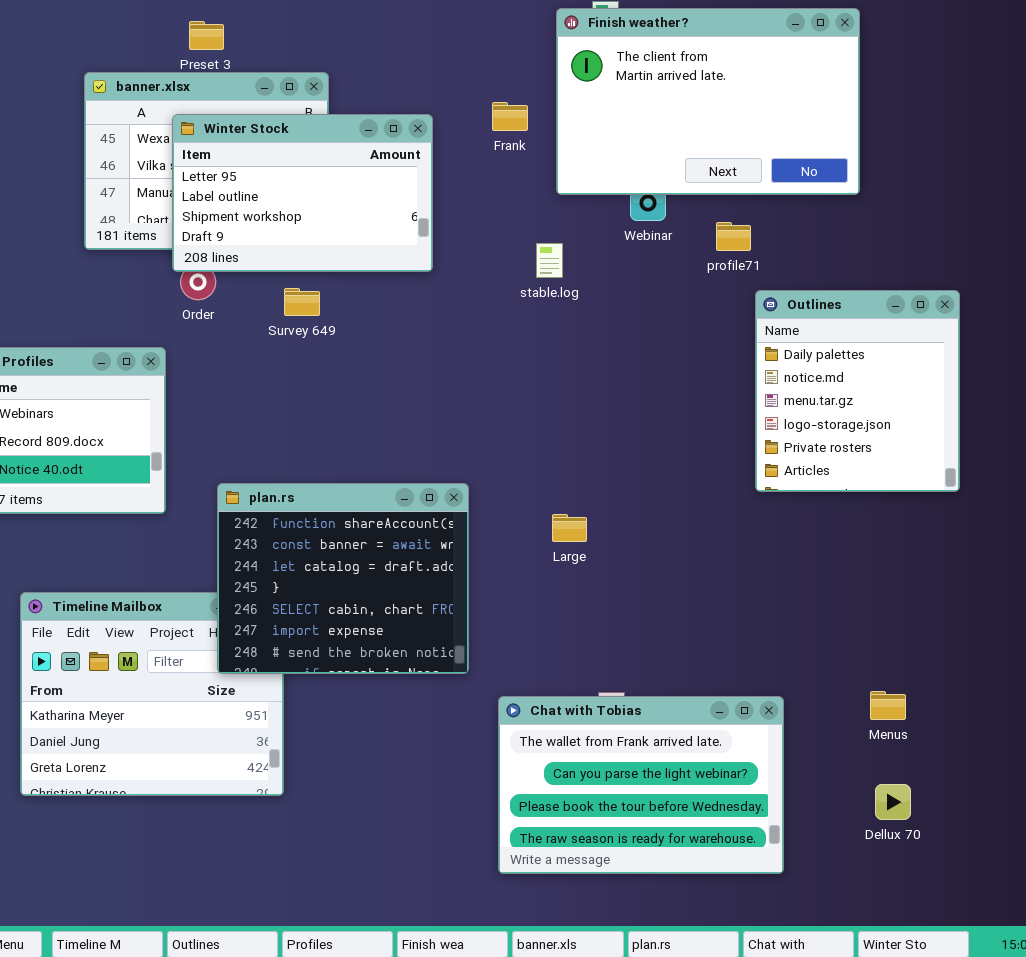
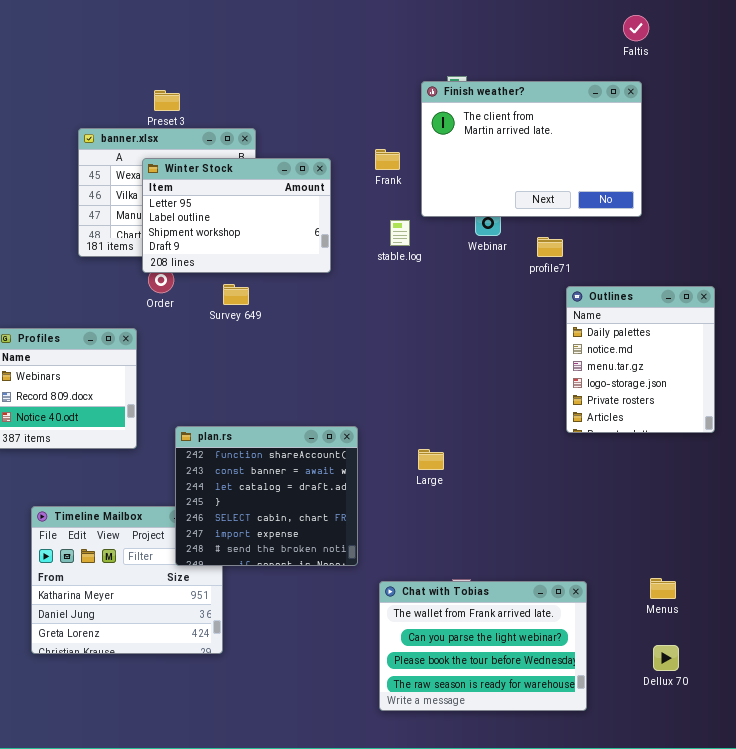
stable.log: [536,243,563,278] -> [390,220,410,246], moved

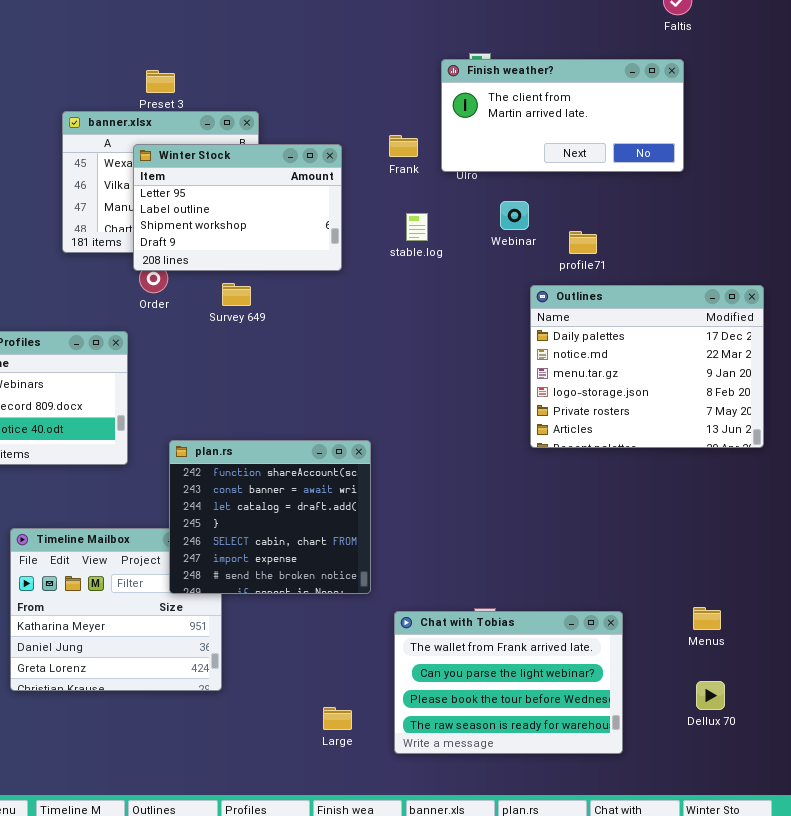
Finish weather?: [421,81,642,217] -> [441,59,684,172], resized
Outlines: [566,286,715,433] -> [530,285,764,448], resized
Large: [418,449,444,470] -> [323,707,352,730], moved

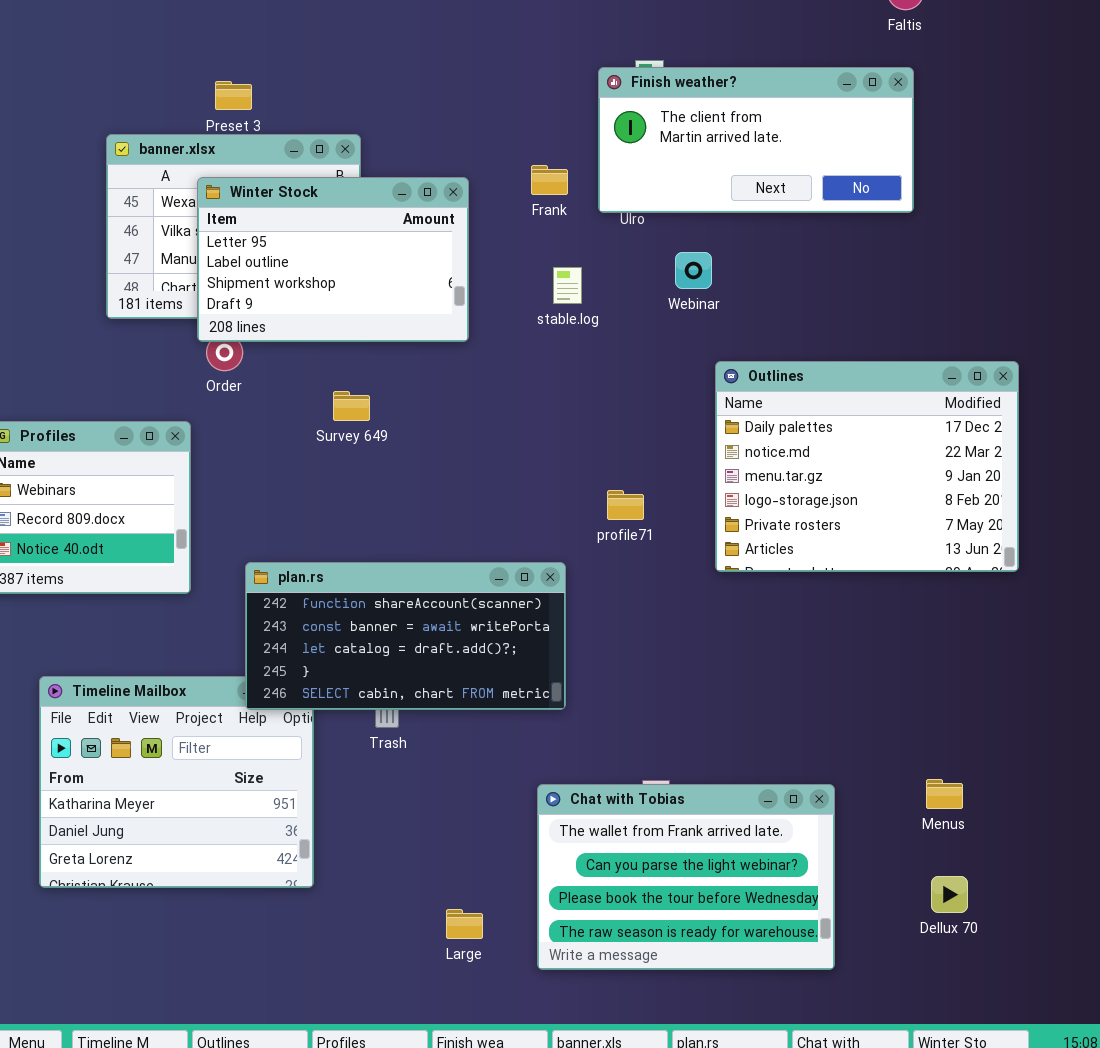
profile71: [569,231,597,254] -> [607,490,644,520], moved
Survey 649: [222,283,251,306] -> [333,391,370,421], moved
plan.rs: [169,440,371,594] -> [245,562,566,710], resized

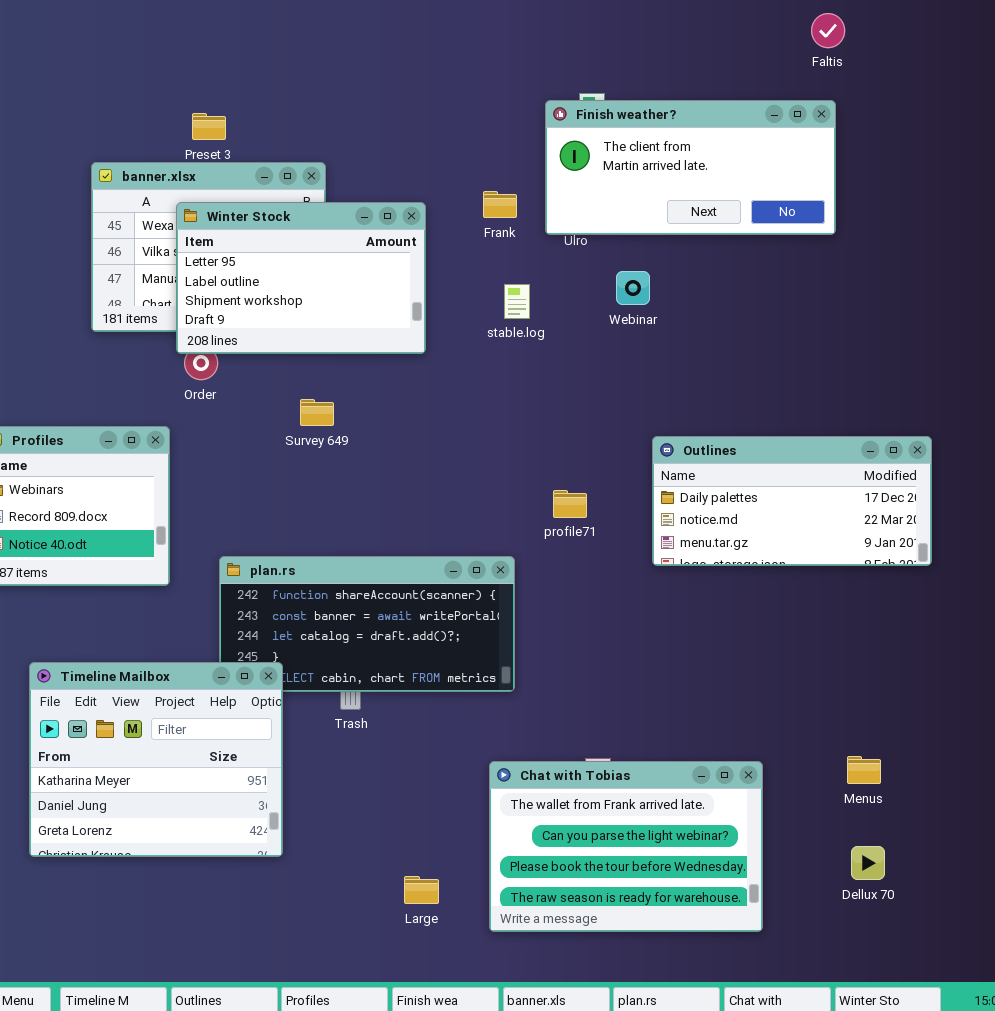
Outlines: [715,361,1019,572] -> [652,436,932,566], resized
Timeline Mailbox: [39,676,314,888] -> [29,662,283,857], raised

